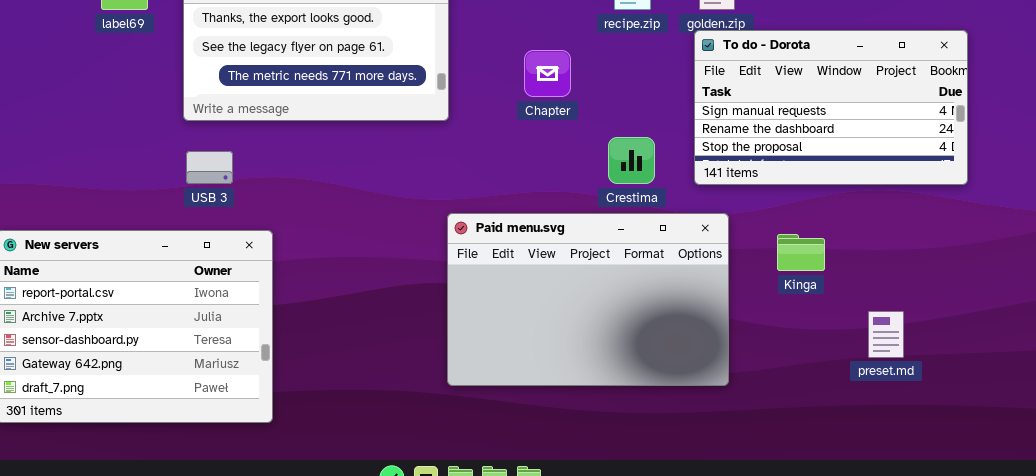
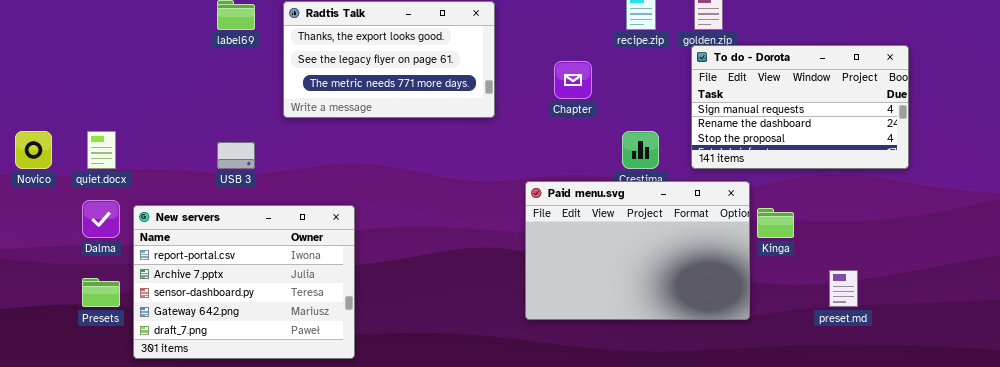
USB 3: [186,151,233,184] -> [217,142,255,169], moved
Paid menu.svg: [447,213,729,386] -> [525,181,750,320], moved

